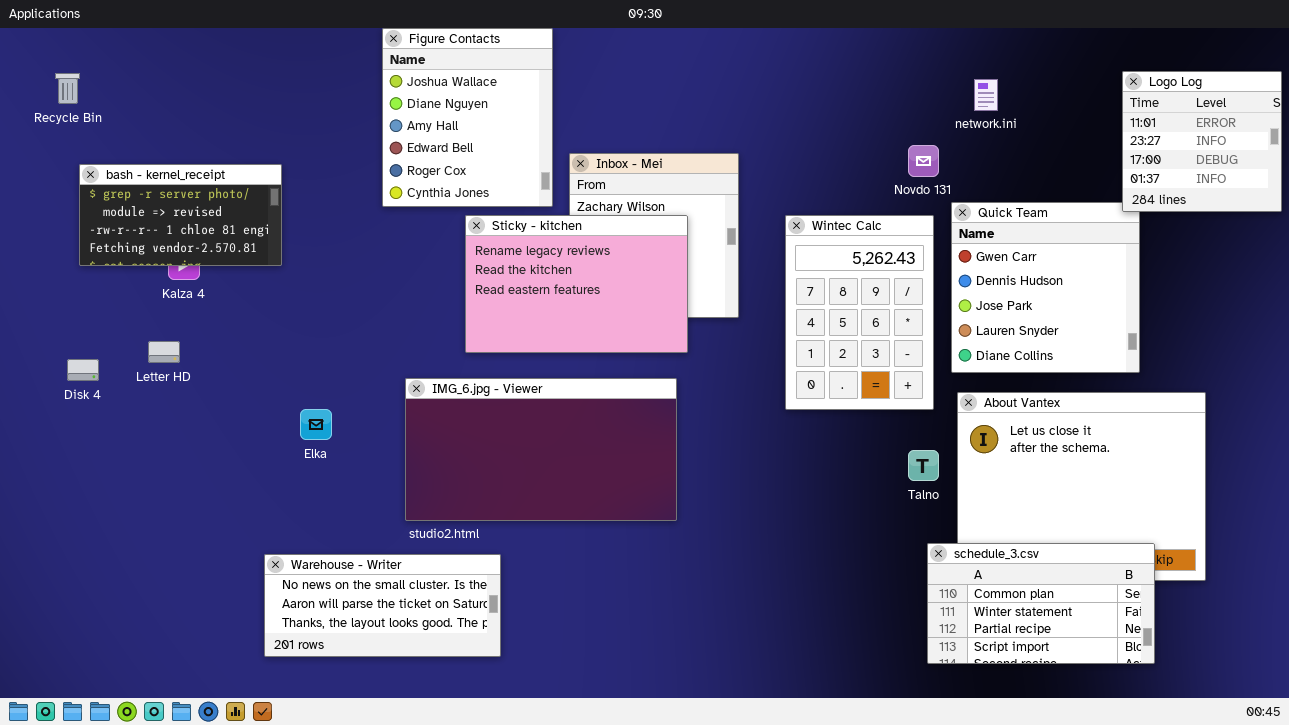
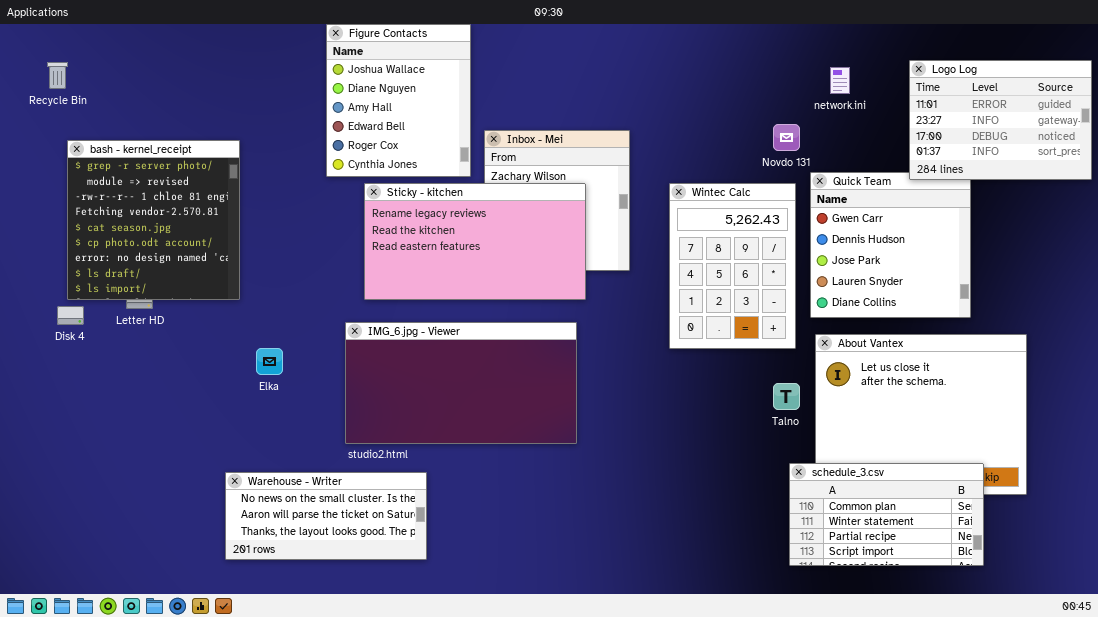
Logo Log: [1122,71,1282,212] -> [909,60,1092,180], resized
bash - kernel_receipt: [79,164,282,266] -> [67,140,240,300], resized
Sticky - kitchen: [465,215,688,353] -> [364,183,586,300], resized

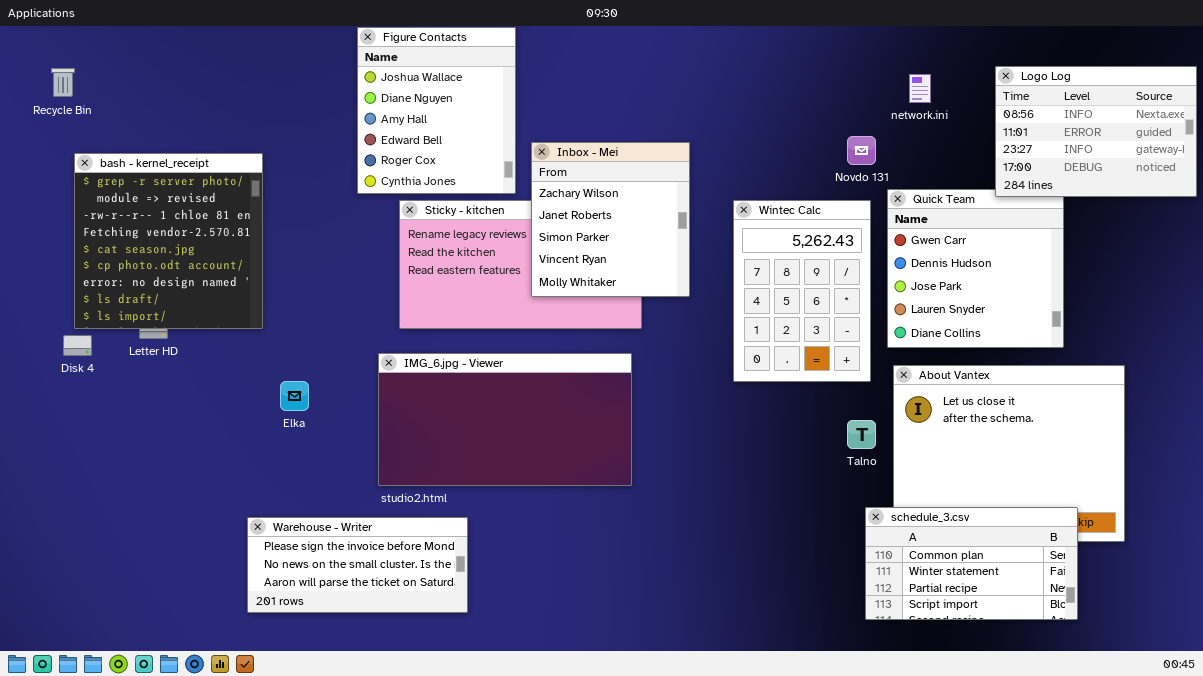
Logo Log: [909,60,1092,180] -> [995,66,1197,197], scrolled up 1 row
Inbox - Mei: [484,130,630,271] -> [531,142,690,297], raised
Warehouse - Writer: [225,472,427,560] -> [247,517,468,613], scrolled up 1 row

